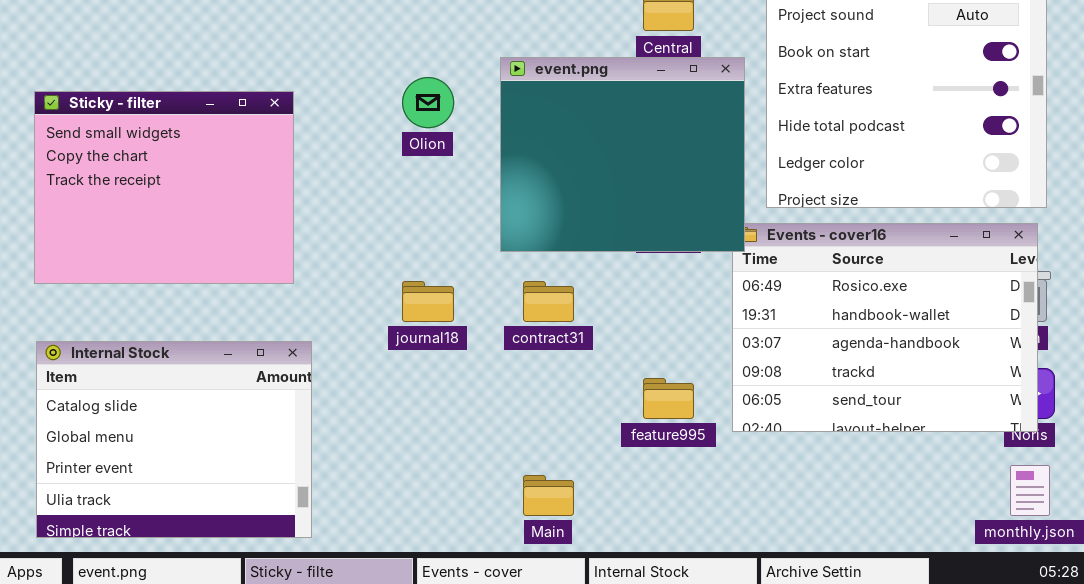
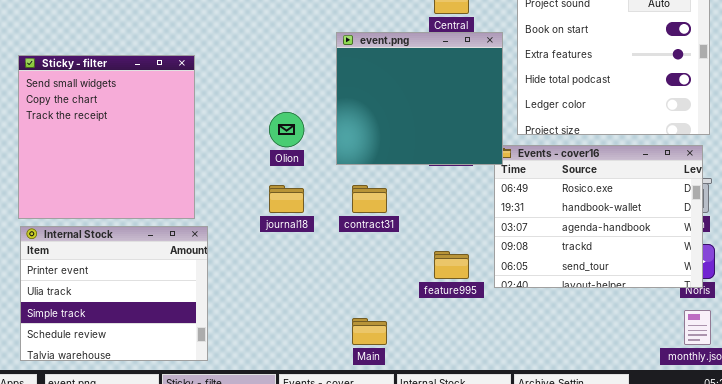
Olion: [402,77,454,128] -> [269,112,304,147], moved
Sticky - filter: [34,91,294,284] -> [18,55,195,219], resized
Internal Stock: [36,341,312,538] -> [20,226,208,361], scrolled down 2 rows

